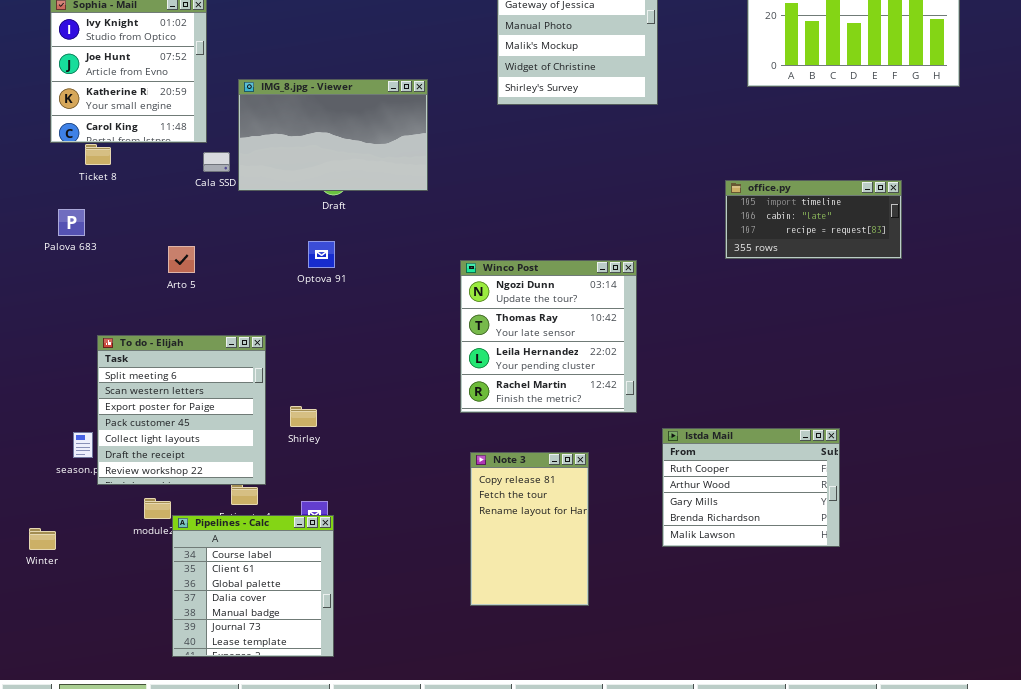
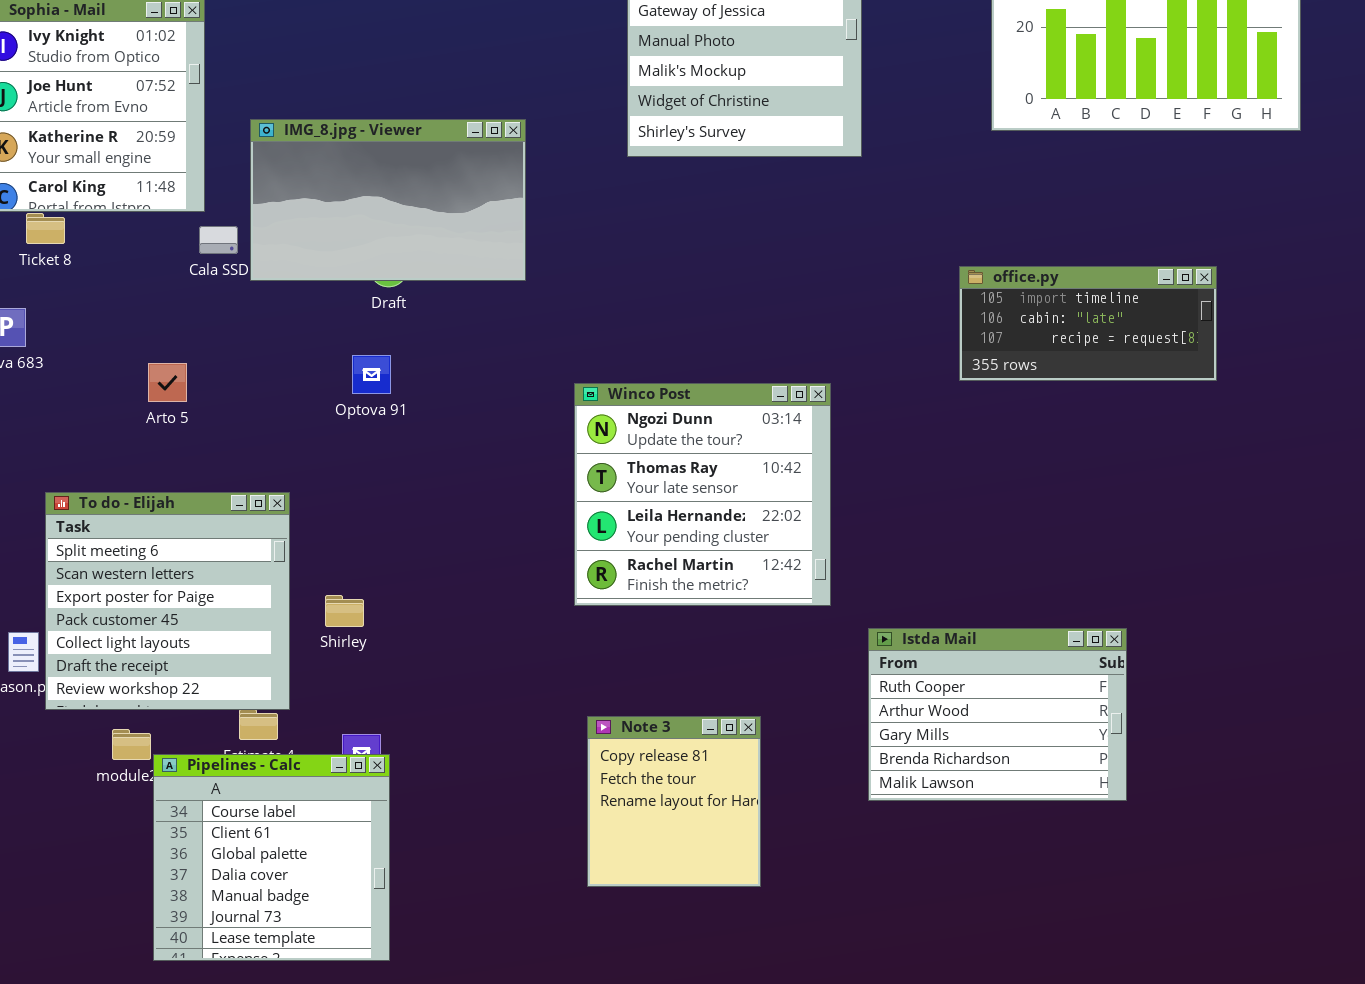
Note 3: [470,452,589,606] -> [587,716,761,887], resized

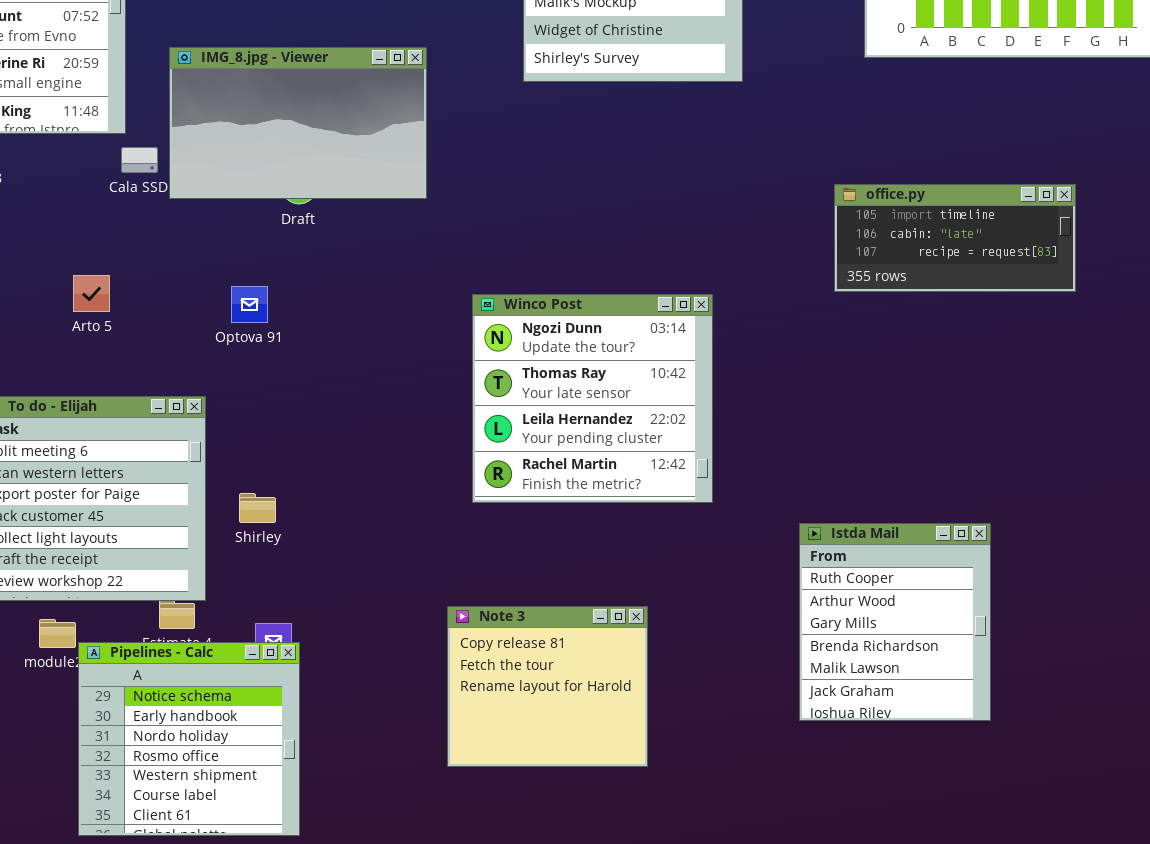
Optova 91: [352,355,391,394] -> [231,286,268,323], moved
Istda Mail: [868,628,1127,801] -> [799,523,991,721], resized
Note 3: [587,716,761,887] -> [447,606,648,767], resized
Pipelines - Calc: [153,754,390,961] -> [78,642,300,836], scrolled up 5 rows

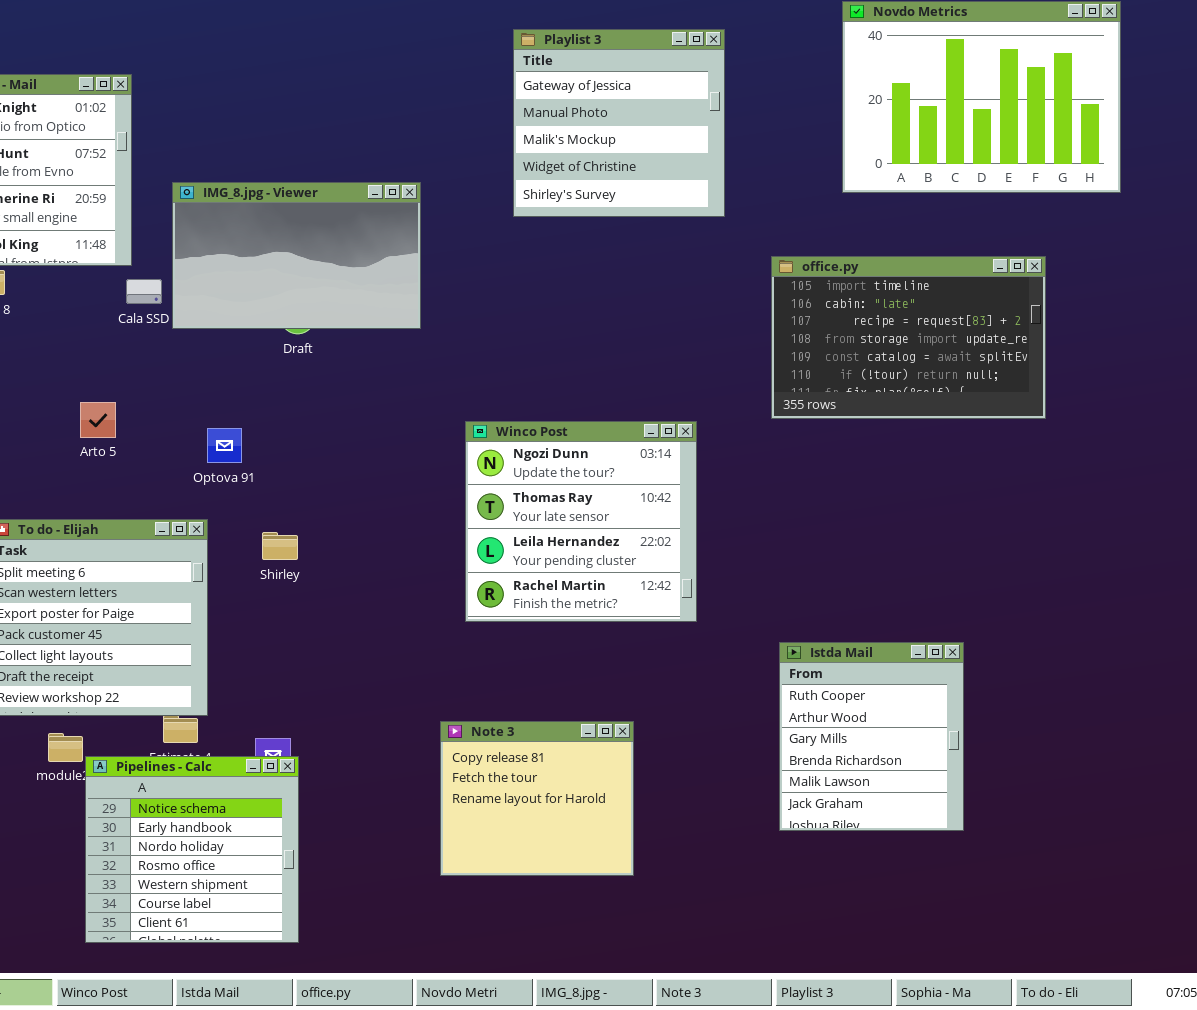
office.py: [834,184,1076,292] -> [771,256,1046,419], resized
Optova 91: [231,286,268,323] -> [207,428,242,463], moved
Shirley: [239,493,276,523] -> [262,532,298,560], moved

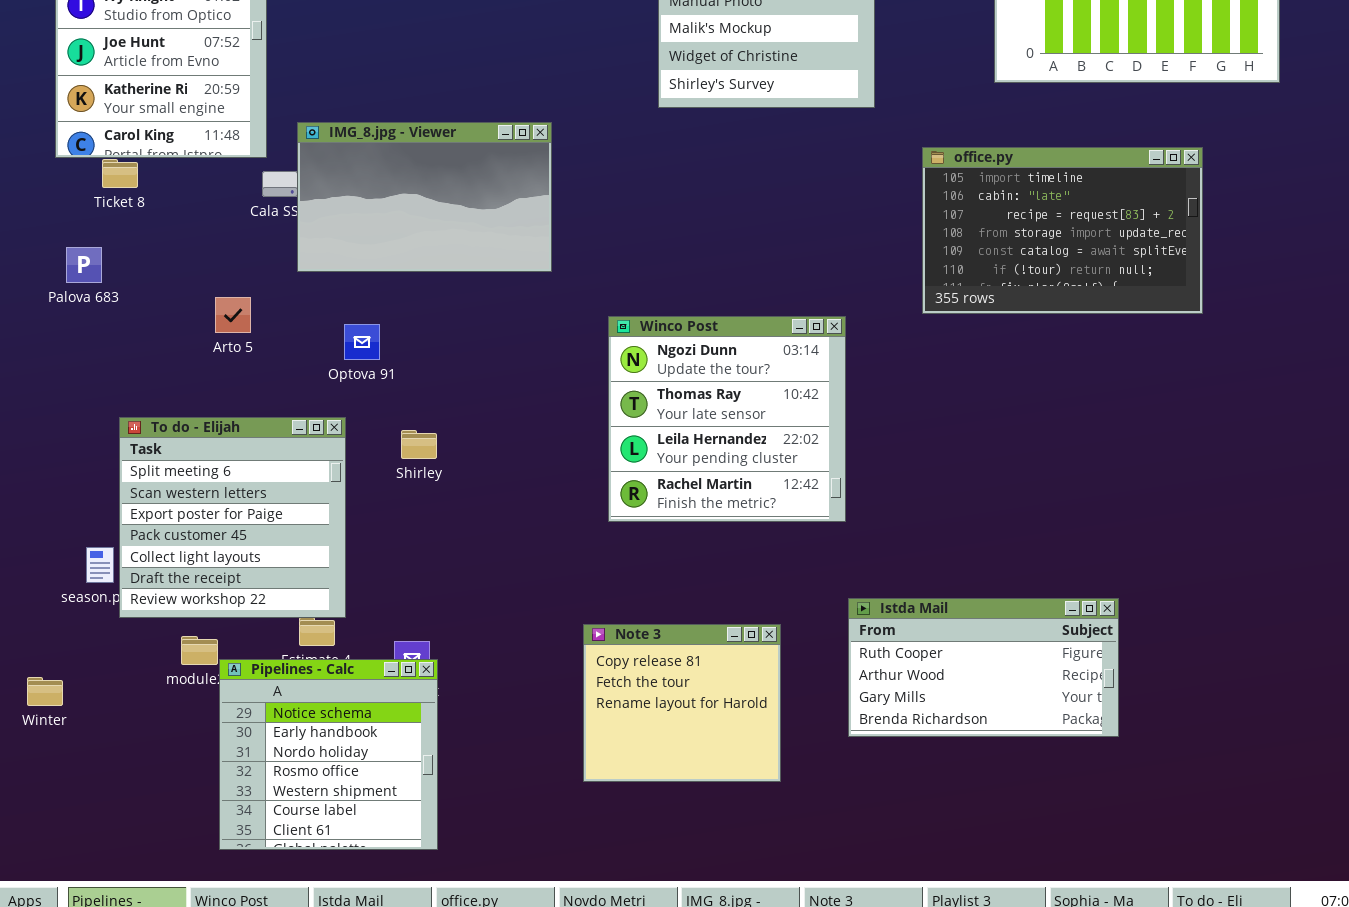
IMG_8.jpg - Viewer: [172,182,421,329] -> [297,122,552,272], moved
Istda Mail: [779,642,964,831] -> [848,598,1119,737], resized

